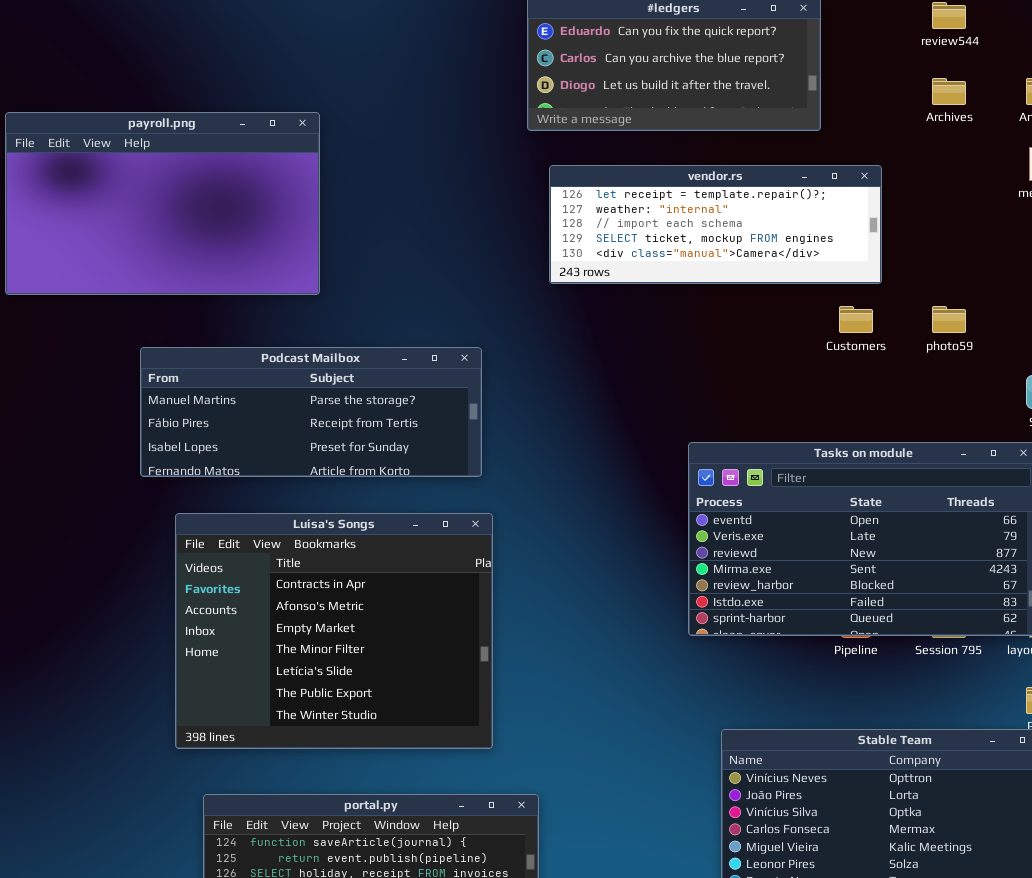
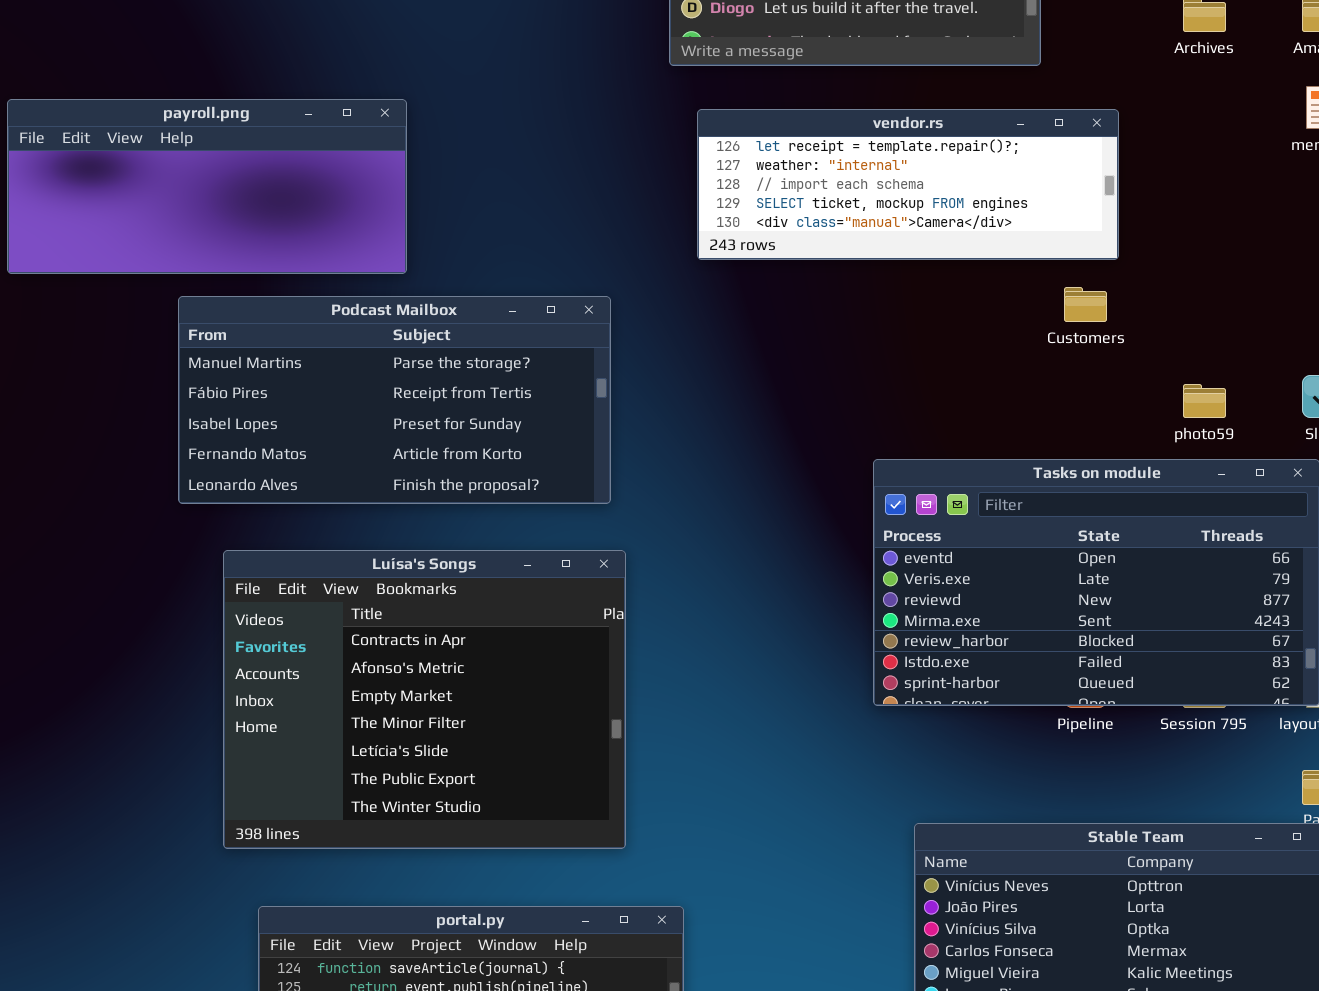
payroll.png: [5,112,320,295] -> [7,99,407,274], resized
photo59: [932,306,966,333] -> [1183,384,1226,418], moved
Podcast Mailbox: [140,347,482,477] -> [178,296,611,504], resized

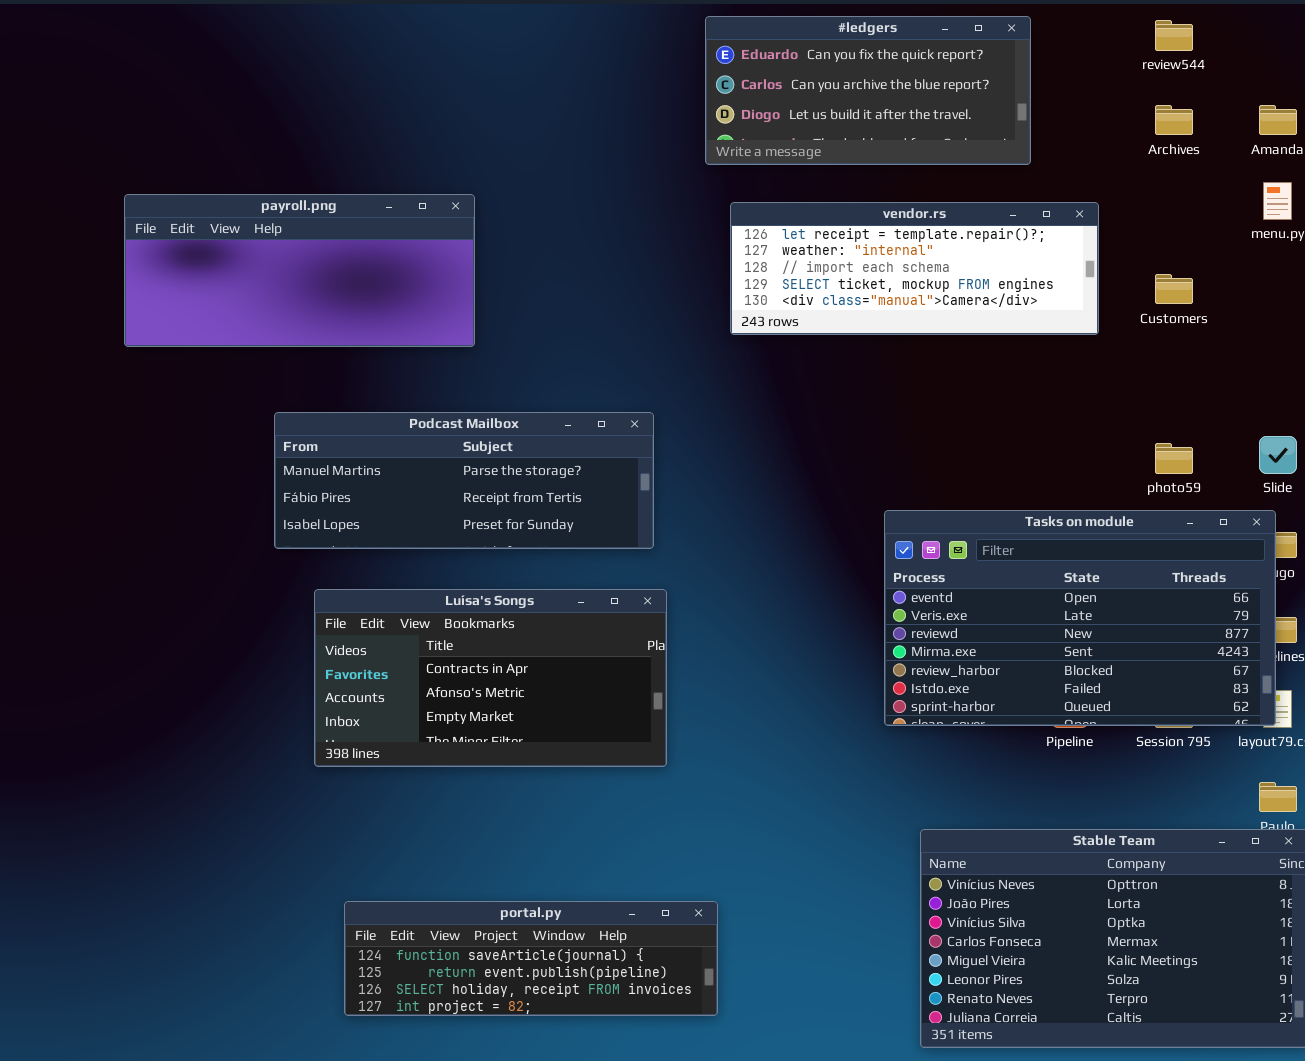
Customers: [1064,287,1107,322] -> [1155,274,1193,304], moved
Podcast Mailbox: [178,296,611,504] -> [274,412,654,549], resized
Luísa's Songs: [223,550,626,849] -> [314,589,667,767], resized

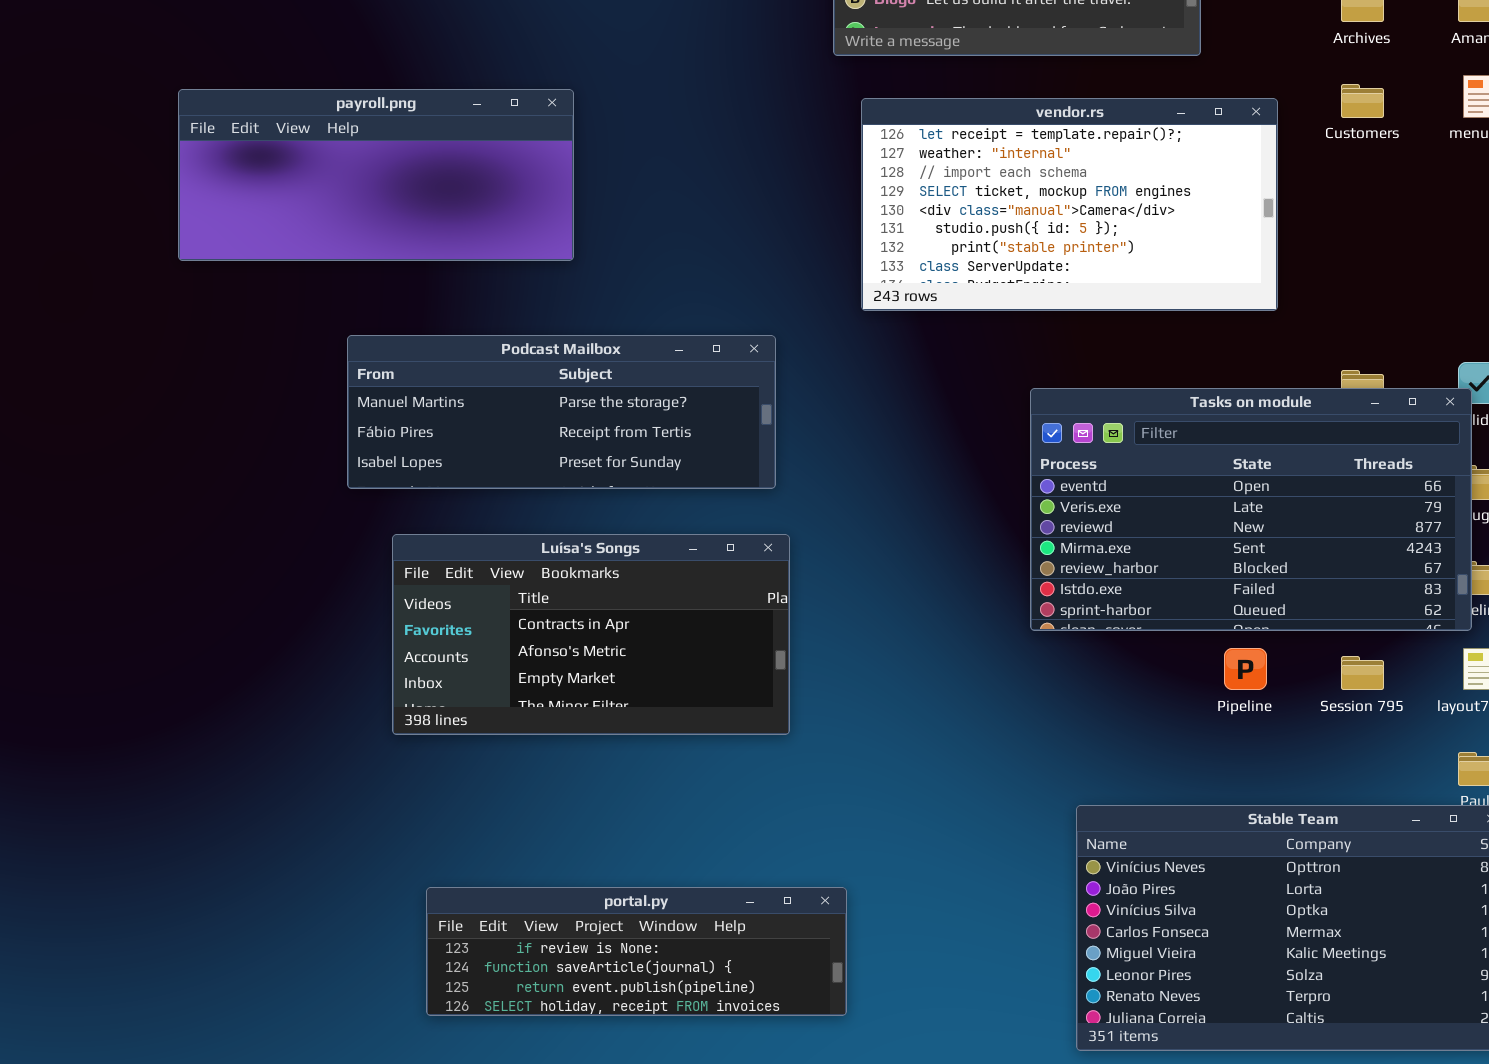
vendor.rs: [730,202,1099,335] -> [861,98,1278,311], resized
Customers: [1155,274,1193,304] -> [1341,84,1384,118], moved
Tasks on module: [884,510,1276,726] -> [1030,388,1472,631], moved
portal.py: [344,901,718,1016] -> [426,887,847,1016], scrolled up 1 row

